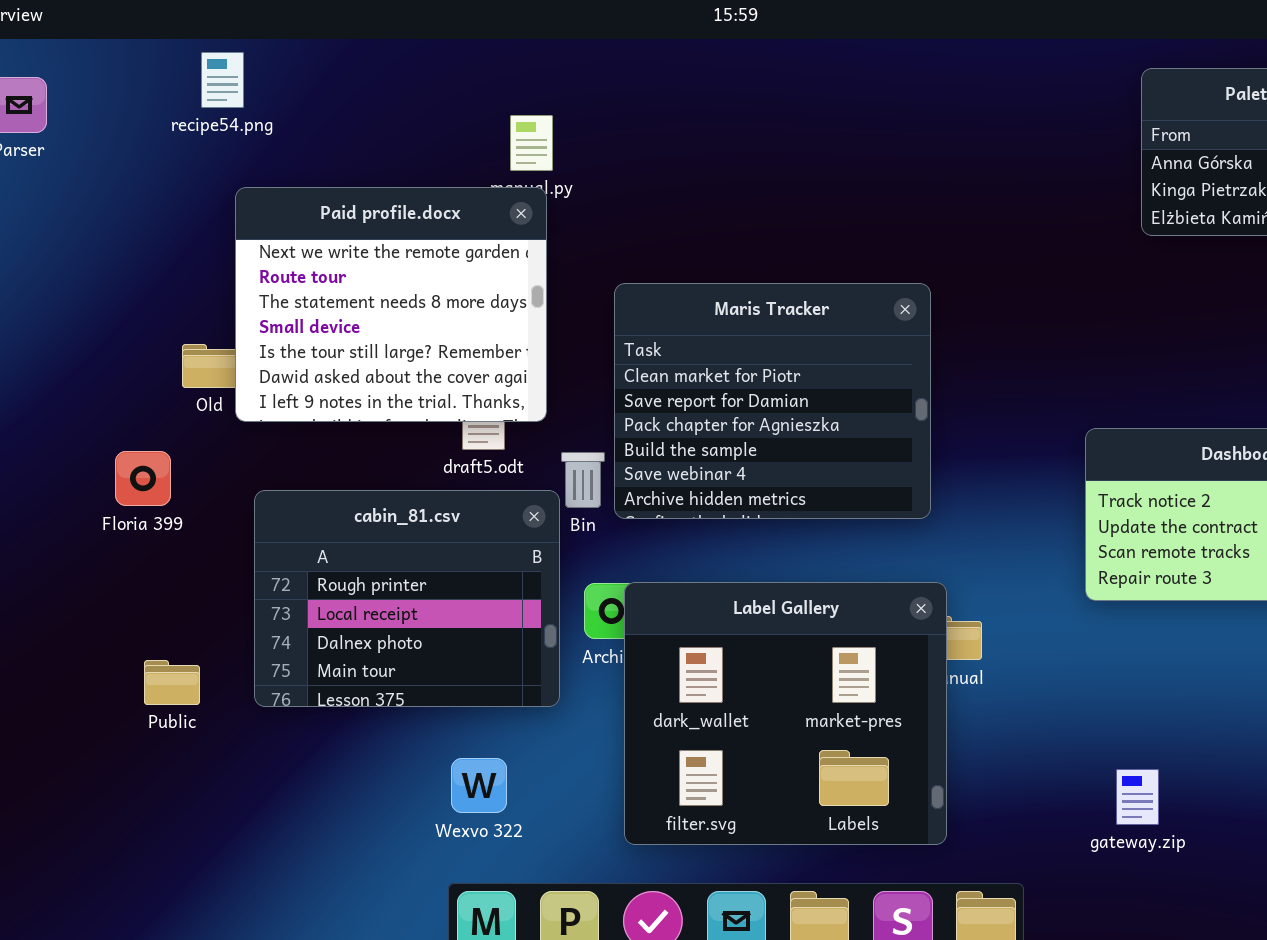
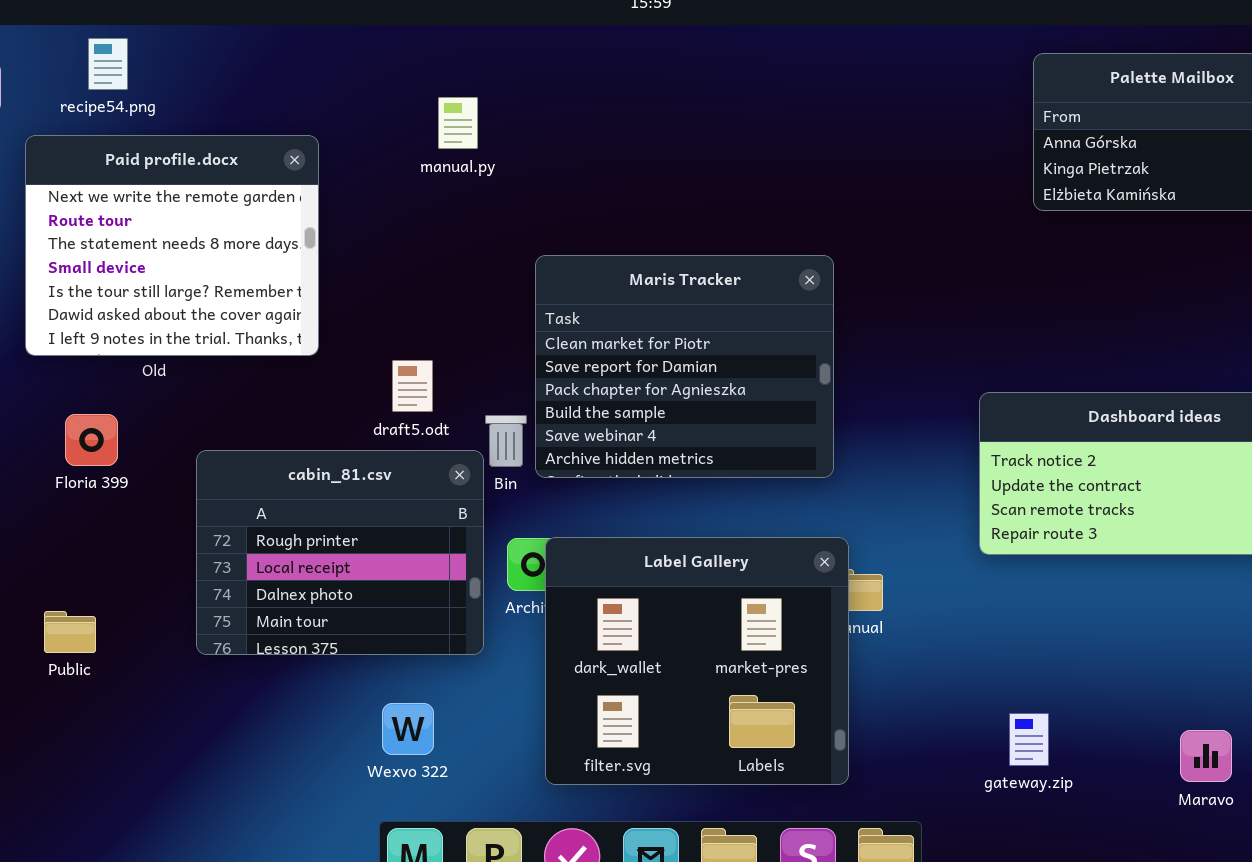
recipe54.png: [201,52,244,108] -> [88,38,128,90], moved
Paid profile.docx: [235,187,547,422] -> [25,135,319,356], moved
Public: [144,660,200,705] -> [44,611,96,653], moved

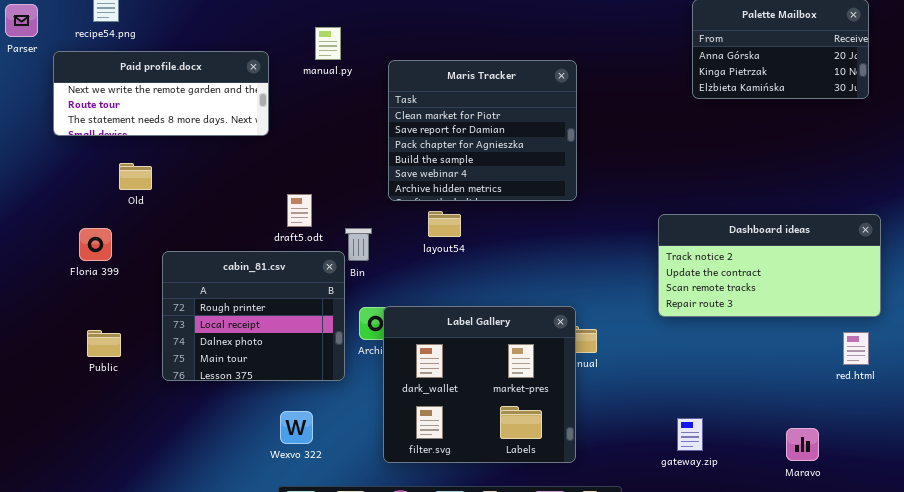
Paid profile.docx: [25,135,319,356] -> [53,51,269,136], resized
Maris Tracker: [535,255,834,478] -> [388,60,577,201], moved
Public: [44,611,96,653] -> [87,330,121,357], moved

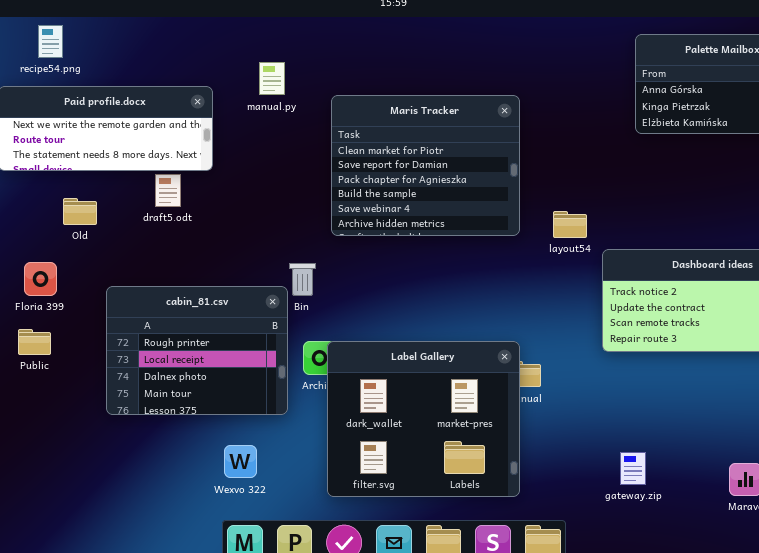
draft5.odt: [287,194,312,227] -> [155,174,181,207], moved
layout54: [428,211,461,237] -> [553,211,587,238], moved
Public: [87,330,121,357] -> [18,329,51,355], moved

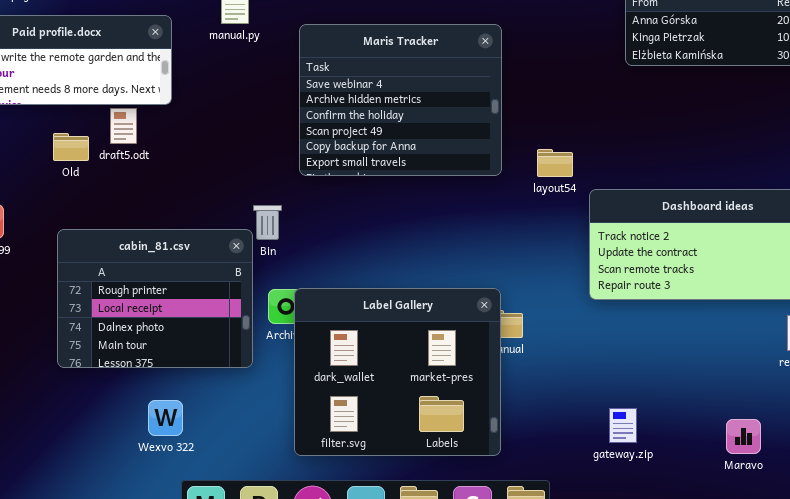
Maris Tracker: [331,95,520,236] -> [299,24,502,176], scrolled down 4 rows
Old: [63,198,97,225] -> [53,133,89,161], moved
Wexvo 322: [224,445,257,478] -> [148,400,183,436], moved

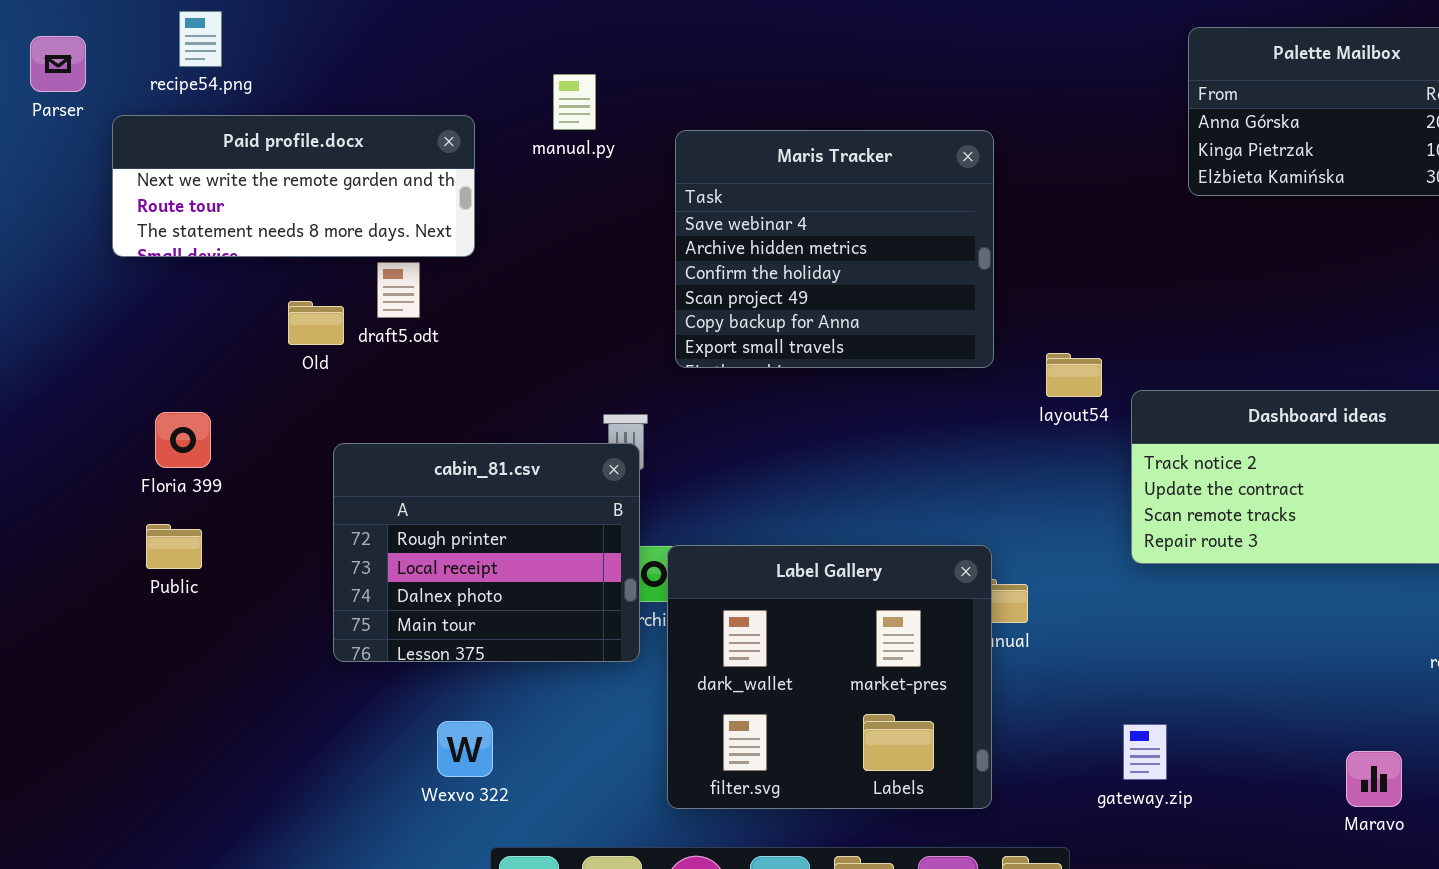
layout54: [537,149,573,177] -> [1046,353,1102,397], moved
cabin_81.csv: [57,229,253,368] -> [333,443,640,662], moved
gateway.zip: [609,408,637,443] -> [1123,724,1167,780], moved

